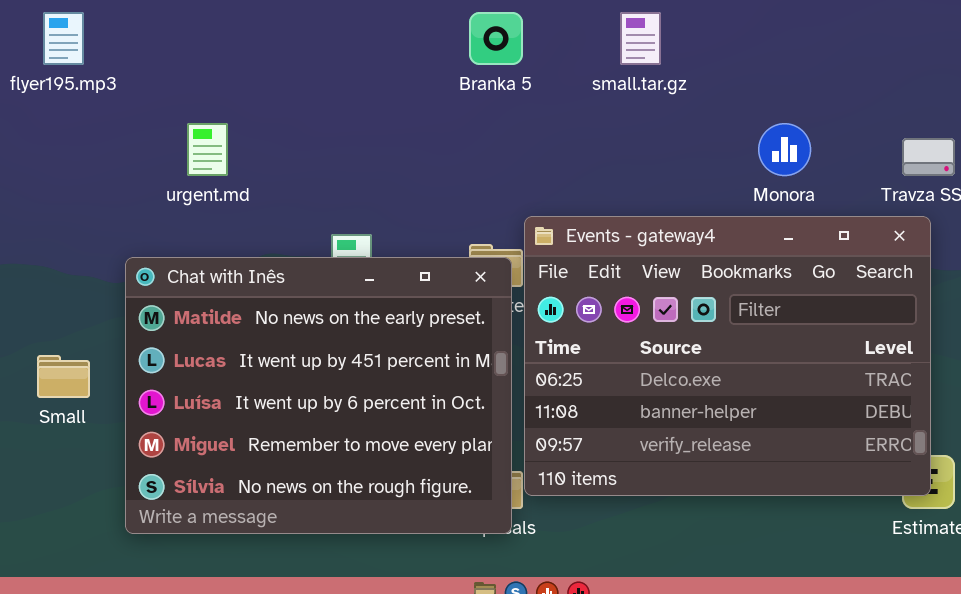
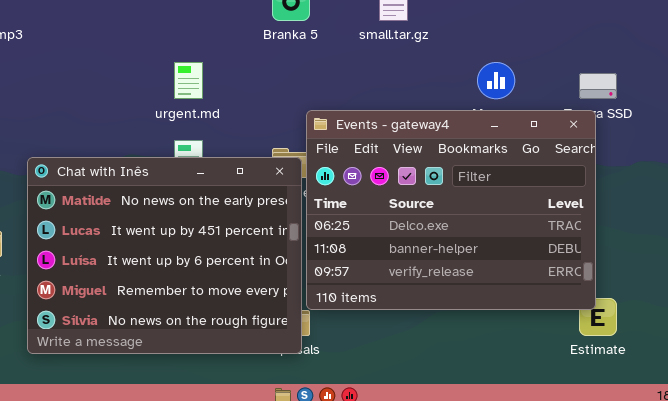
urgent.md: [187,123,228,176] -> [174,62,203,99], moved
Events - gateway4: [524,216,931,496] -> [306,110,596,310], moved

